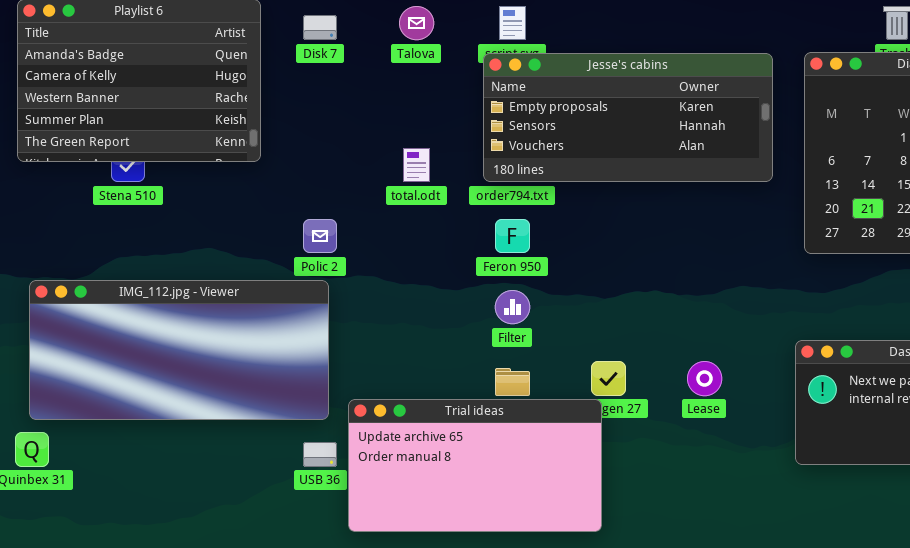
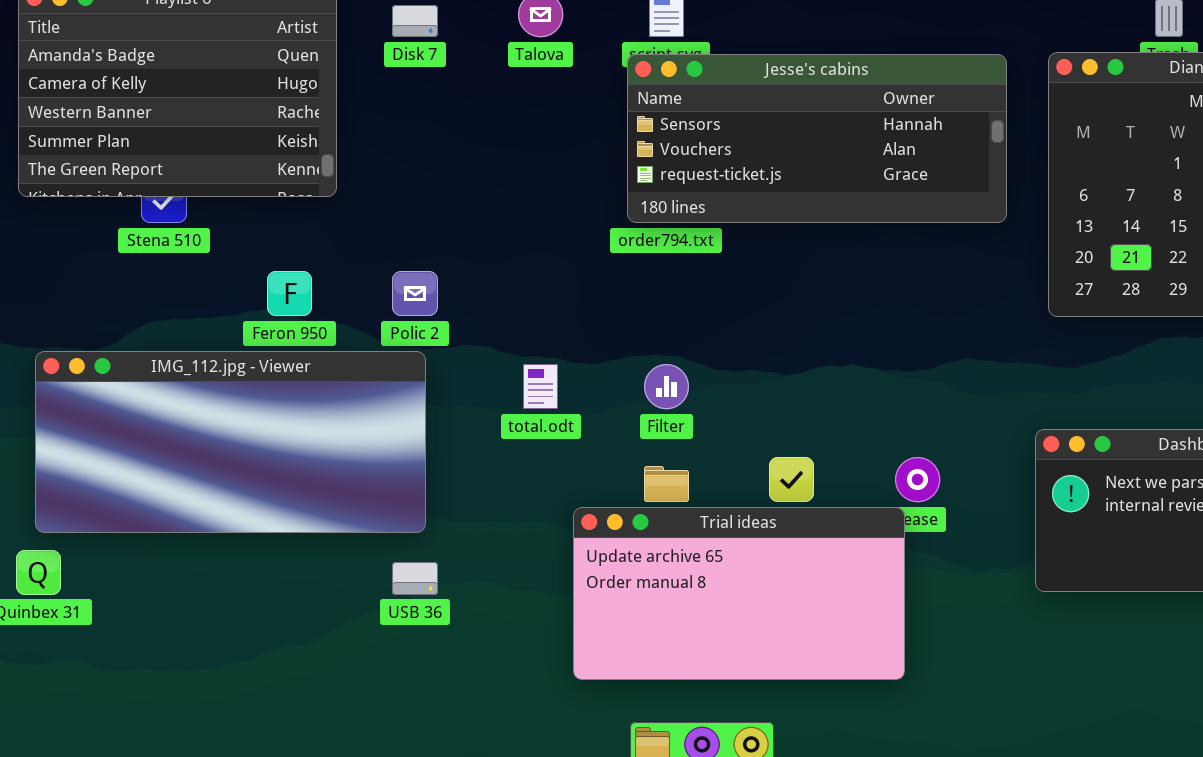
Jesse's cabins: [483,53,773,182] -> [627,54,1007,223], scrolled down 1 row
total.odt: [403,148,430,182] -> [523,364,558,409], moved
Feron 950: [495,219,530,253] -> [267,271,312,316], moved
Trial ideas: [348,399,602,532] -> [573,507,905,680], moved

